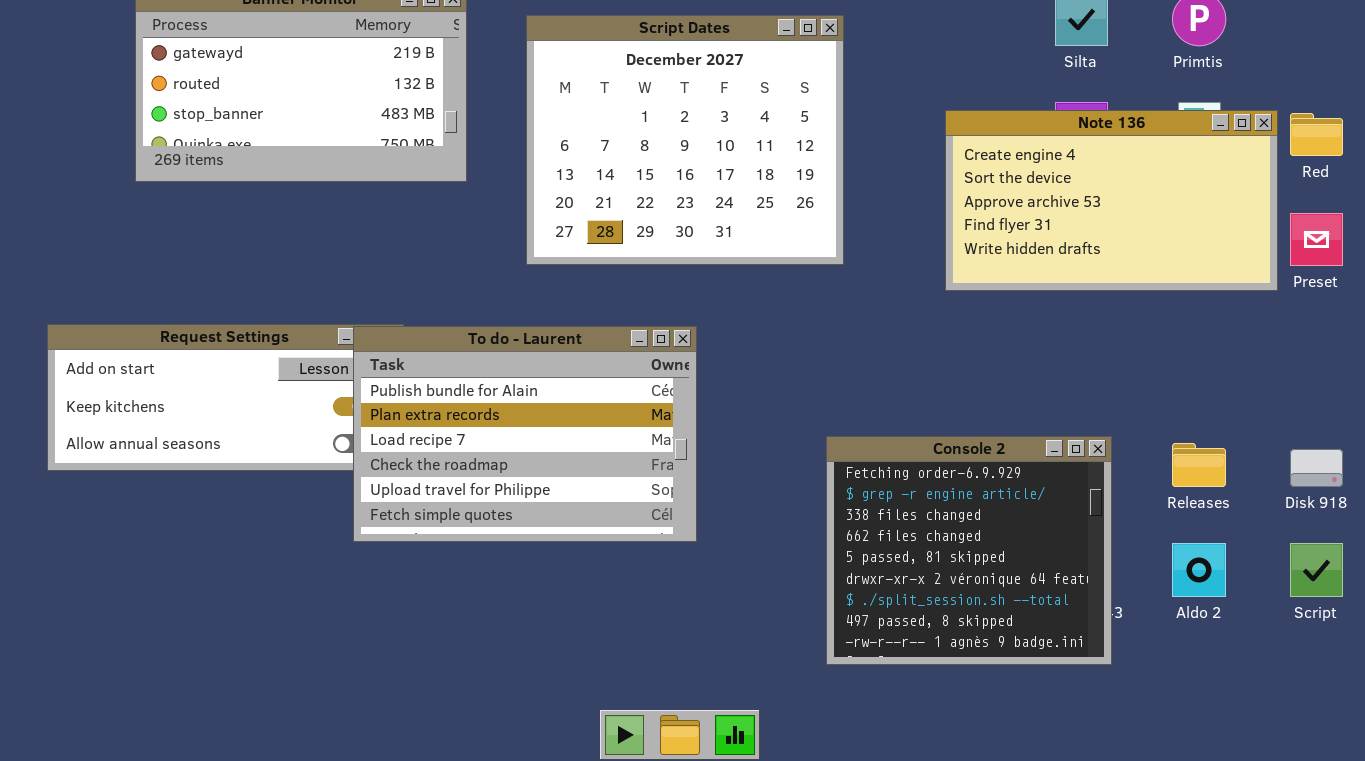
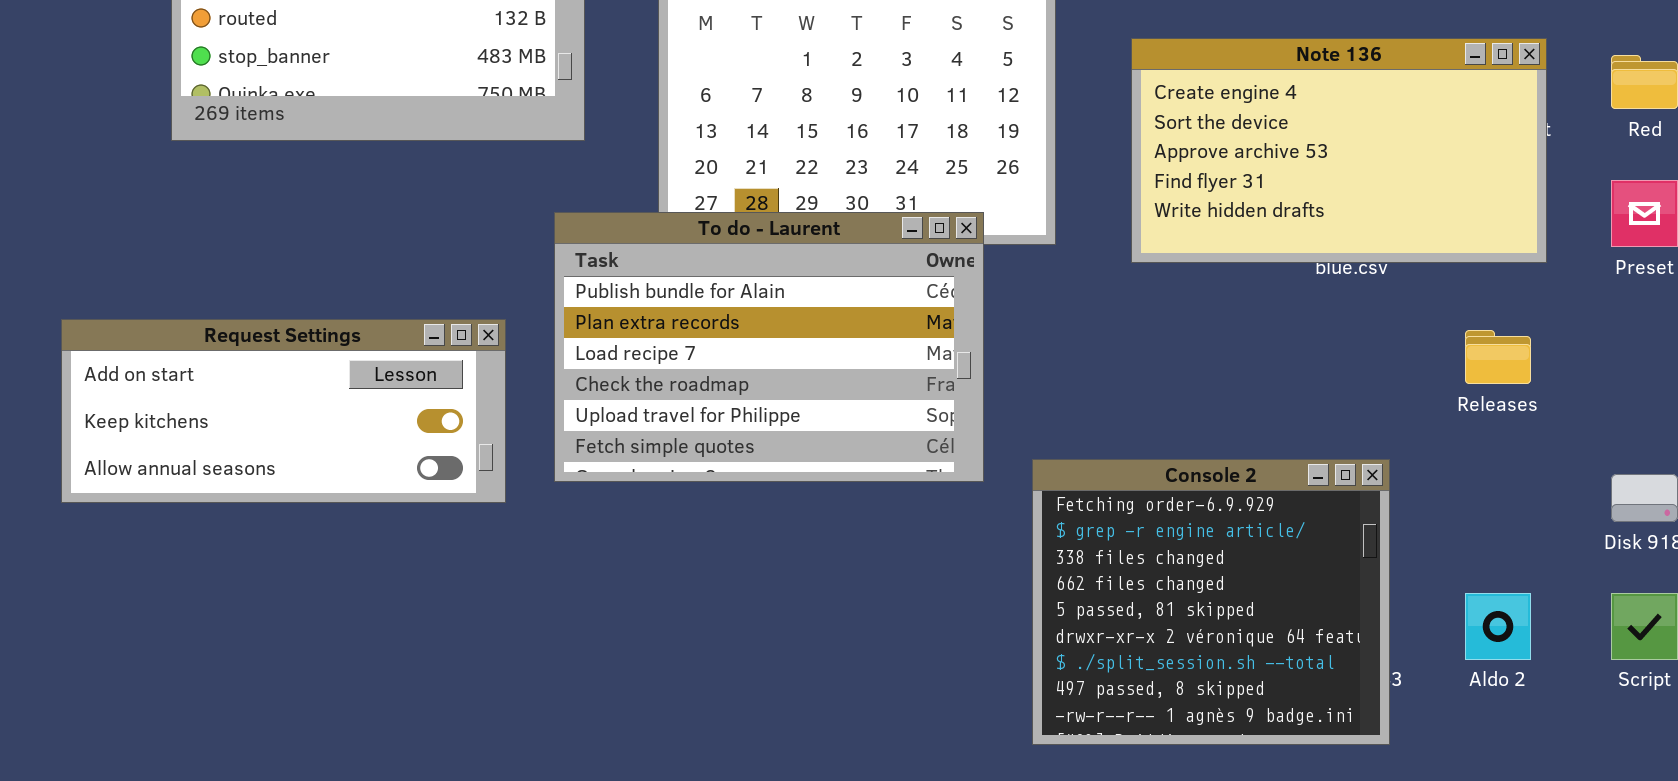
Note 136: [945,110,1278,291] -> [1131,38,1547,263], moved
To do - Laurent: [353,326,697,542] -> [554,212,984,482], moved
Releases: [1172,443,1226,487] -> [1465,330,1531,384], moved

